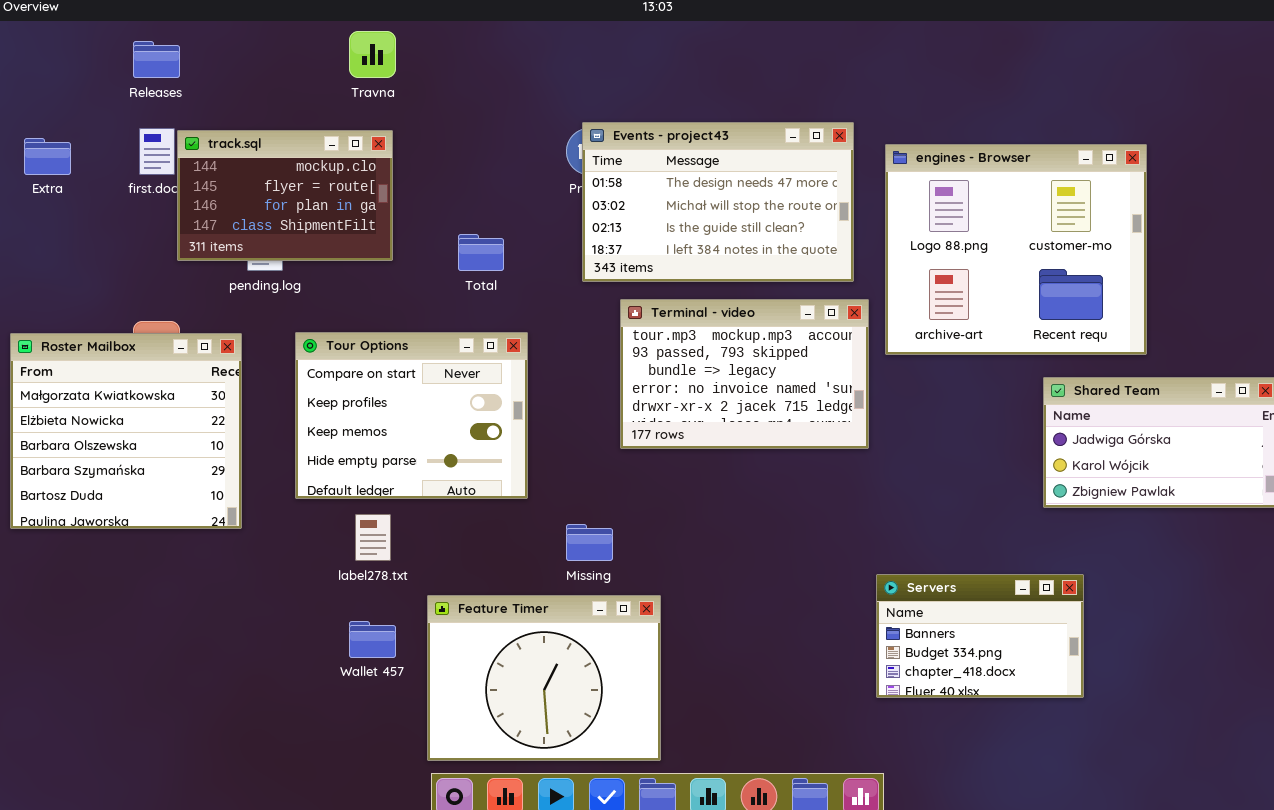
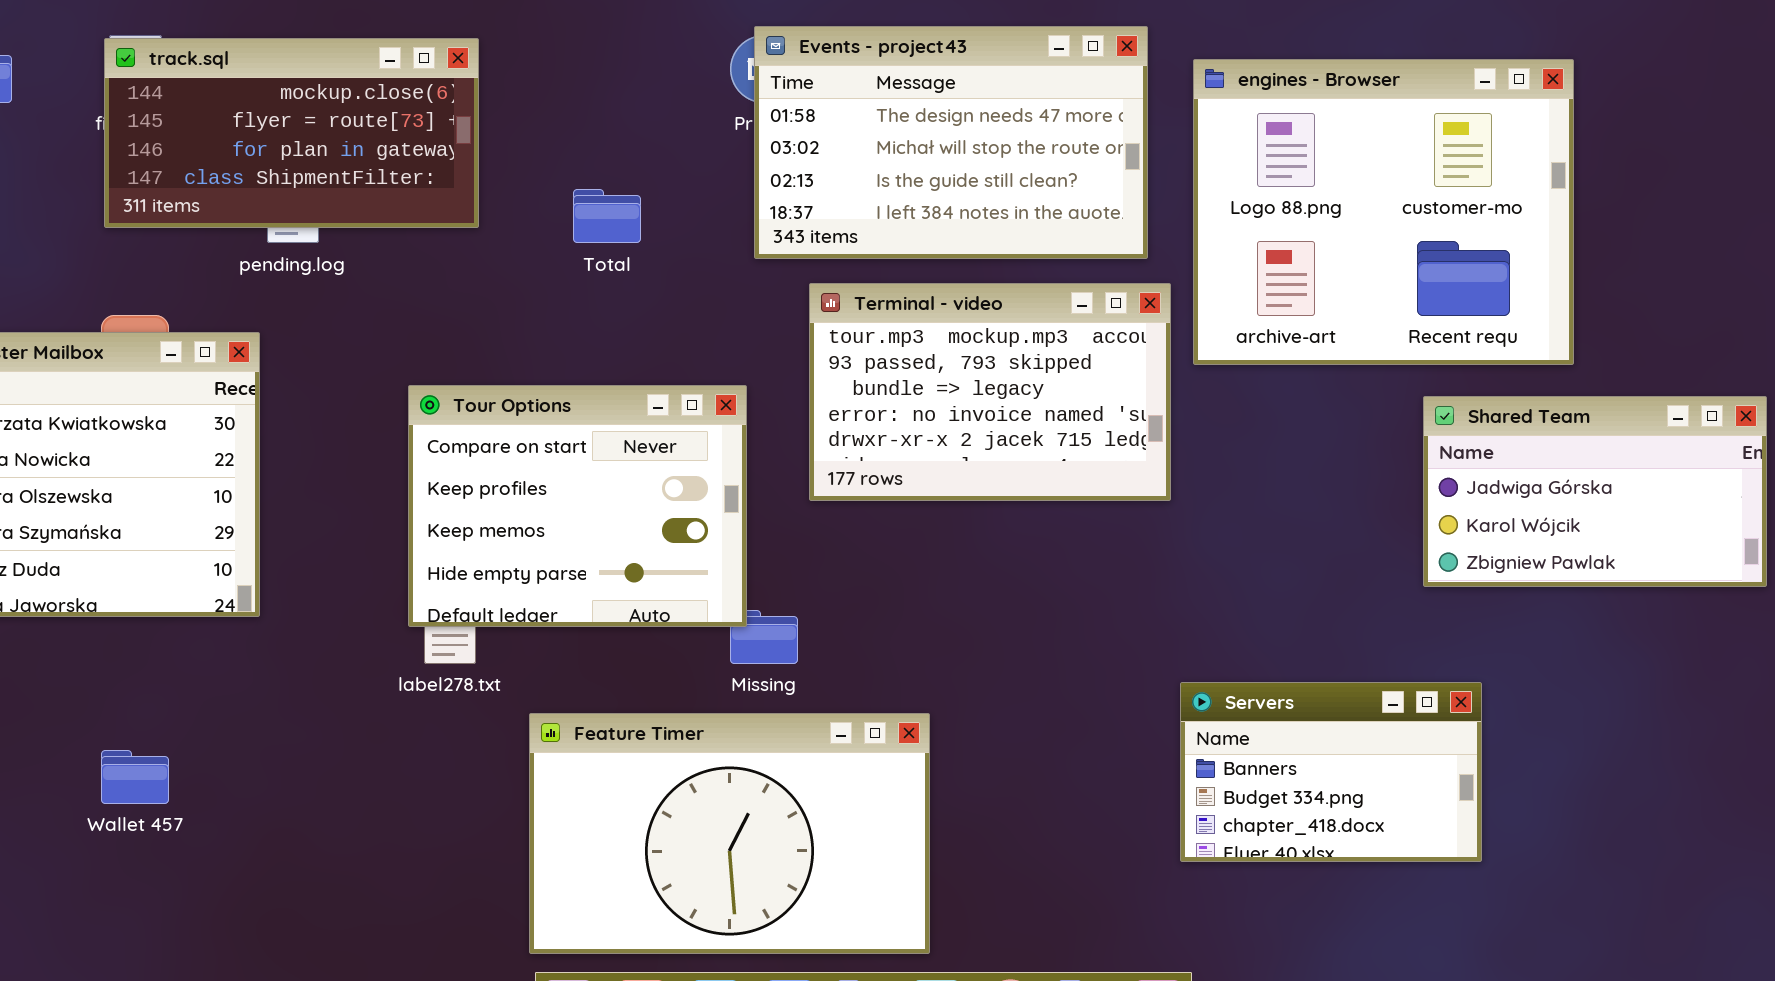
track.sql: [177,130,393,261] -> [104,38,479,228], resized
Tour Options: [295,332,528,499] -> [408,385,747,627], moved
Feature Timer: [427,595,661,761] -> [529,713,930,954], resized
Wallet 457: [349,621,396,658] -> [101,750,169,804], moved

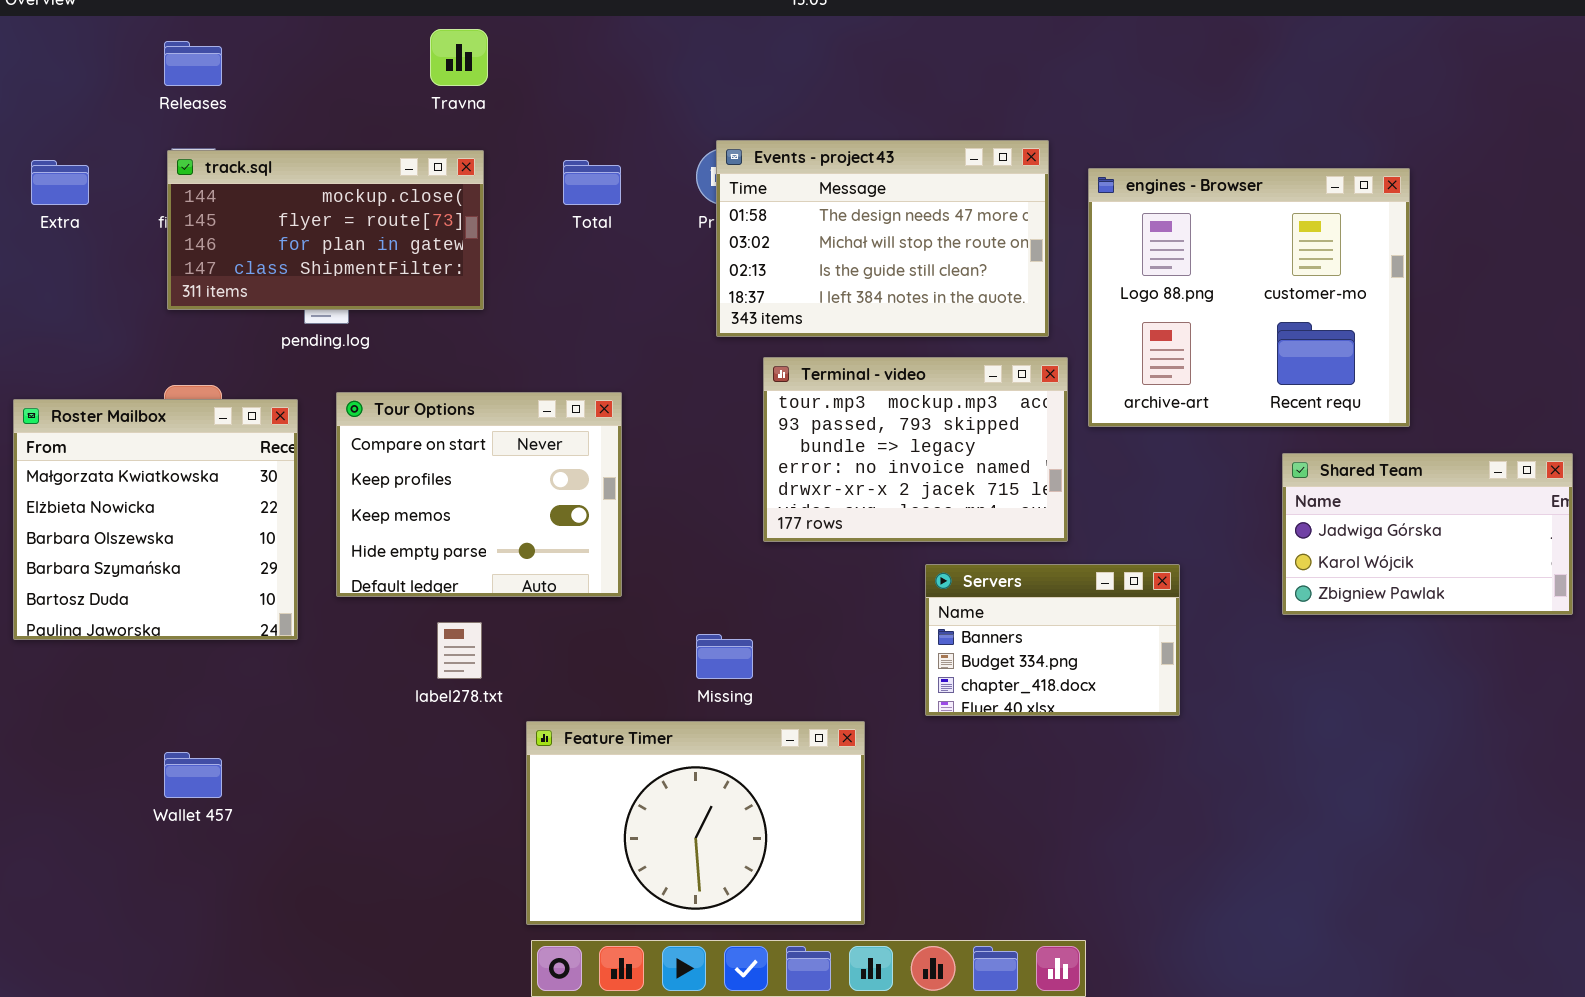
Total: [573,189,641,243] -> [563,160,621,205], moved
Tour Options: [408,385,747,627] -> [336,392,622,597], moved
Servers: [1180,682,1482,862] -> [925,564,1180,716], moved

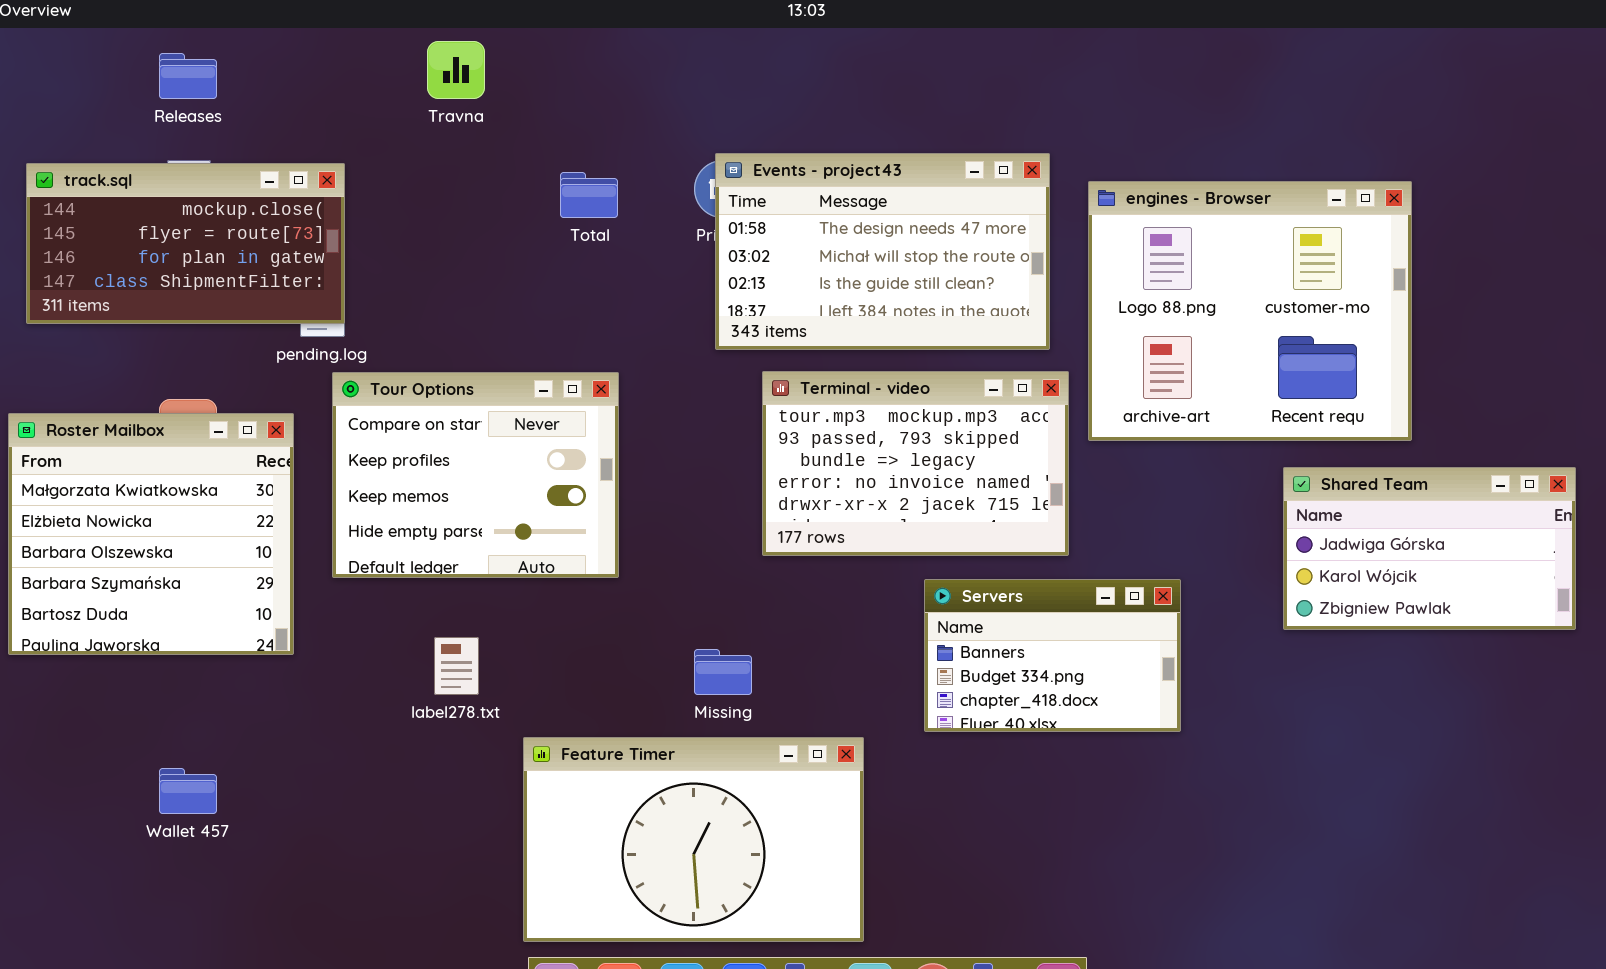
track.sql: [167,150,484,310] -> [26,163,345,324], moved
Tour Options: [336,392,622,597] -> [332,372,619,578], moved

